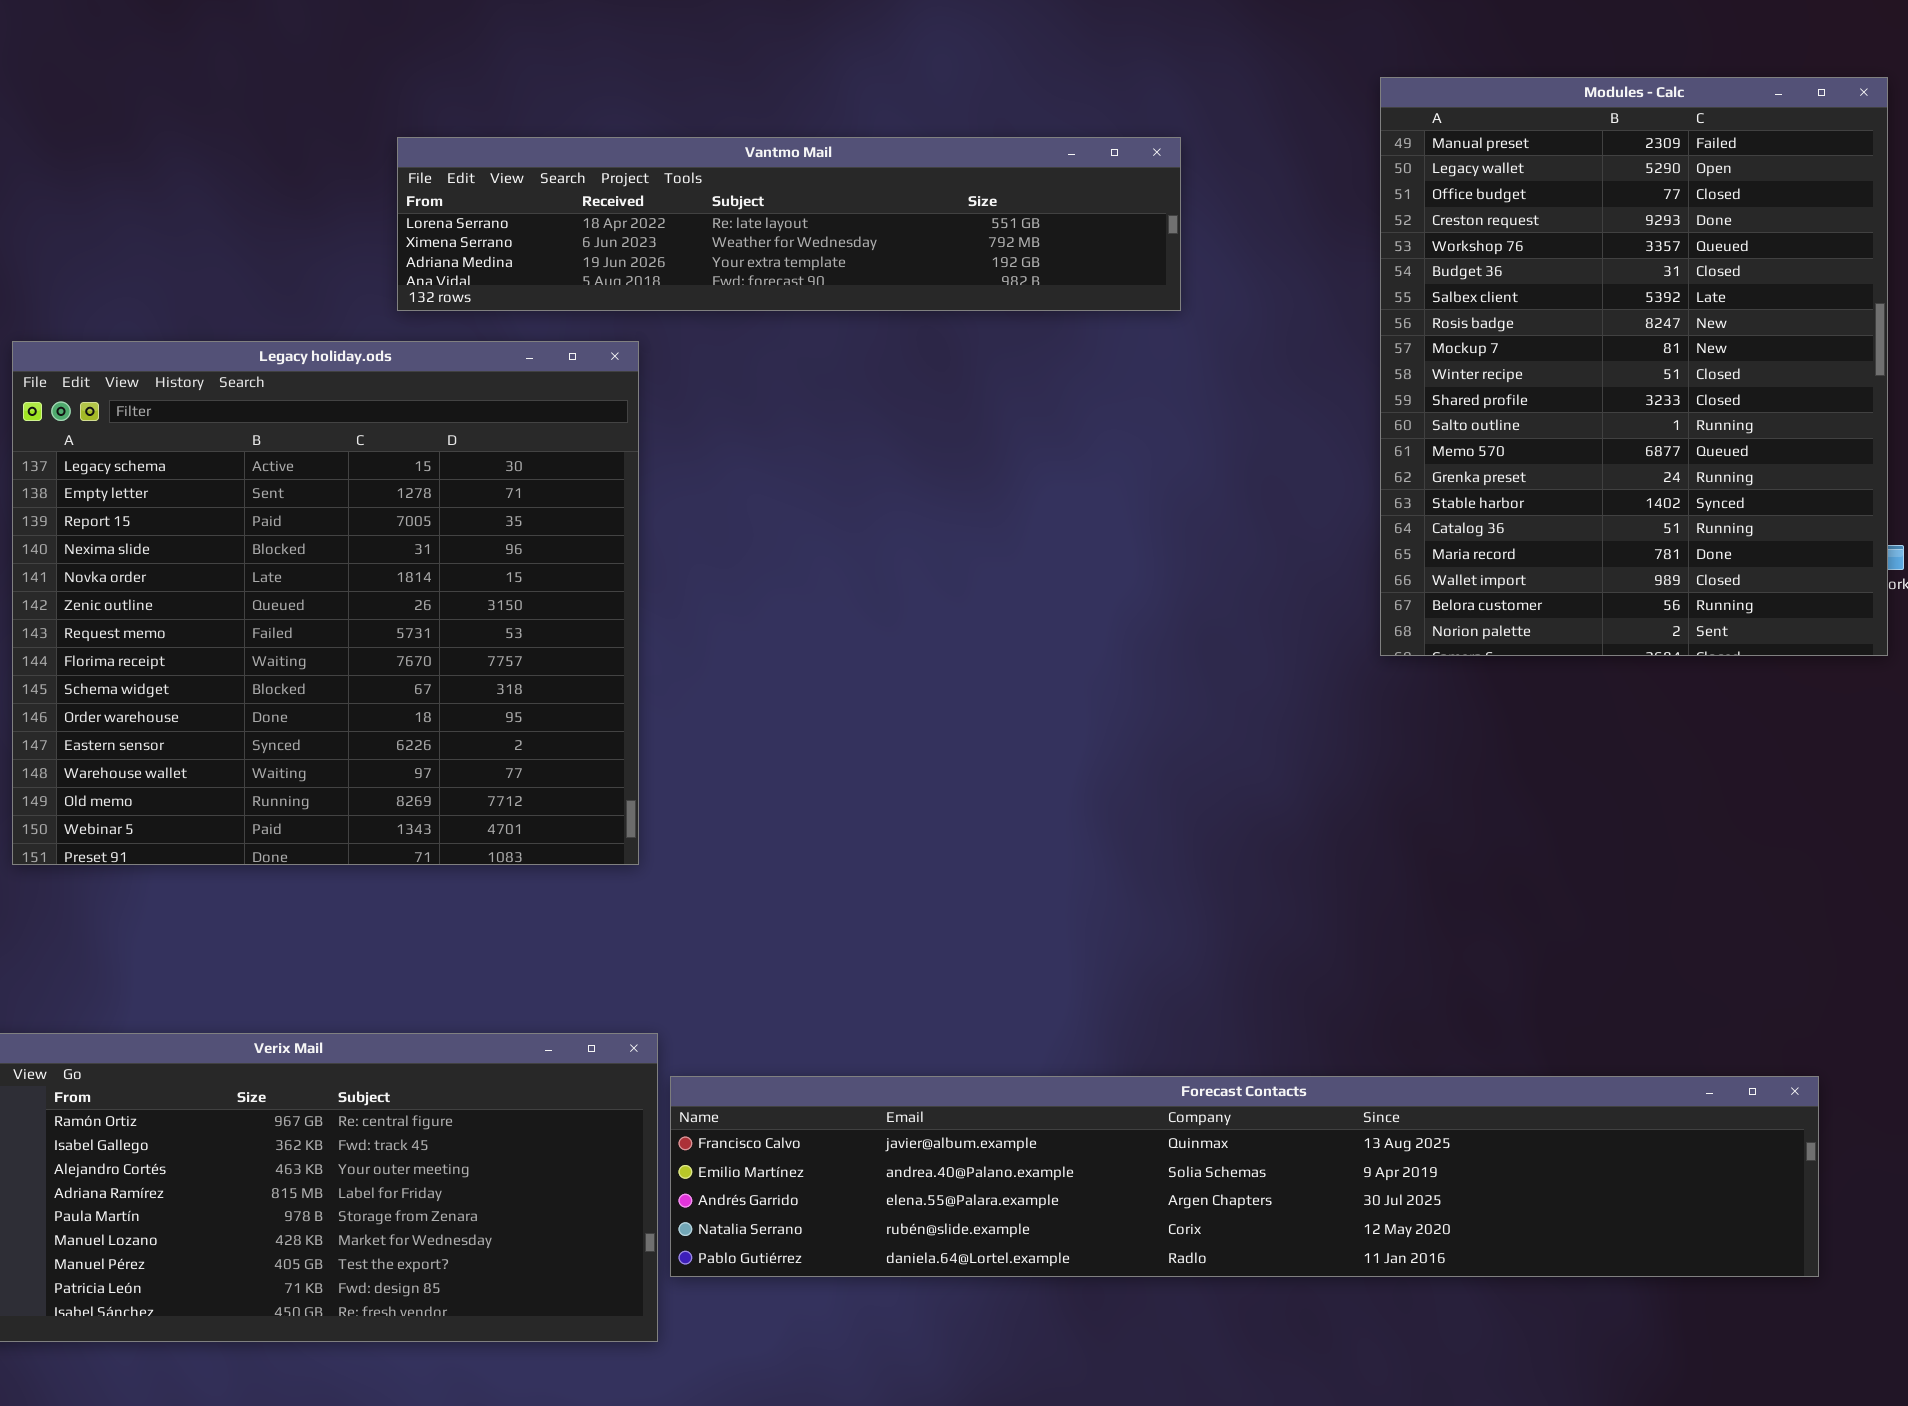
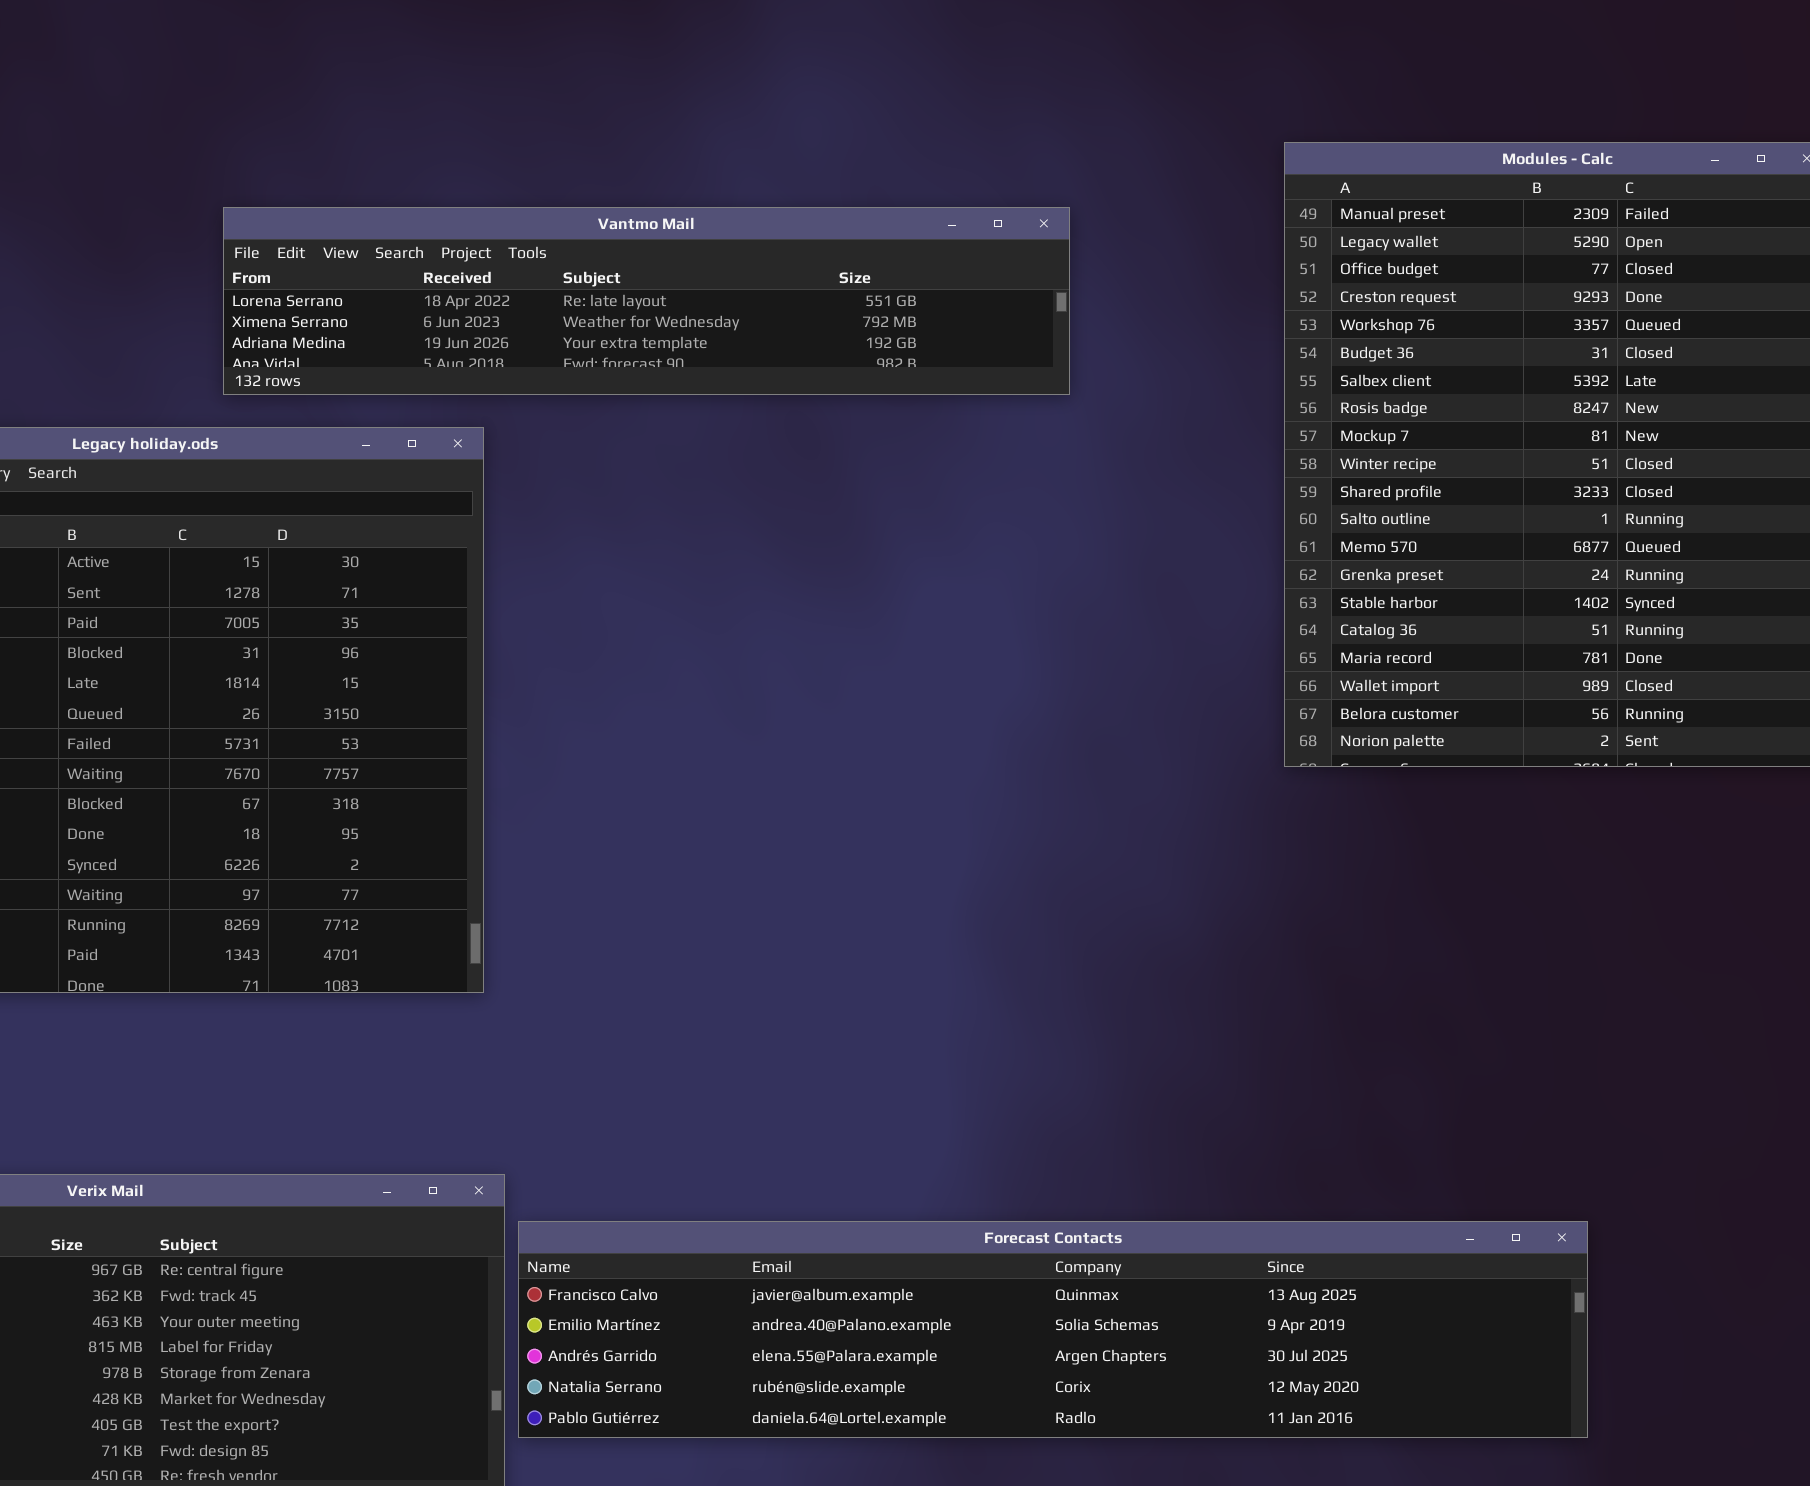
Forecast Contacts: [670,1076,1819,1277] -> [518,1221,1588,1438], resized

